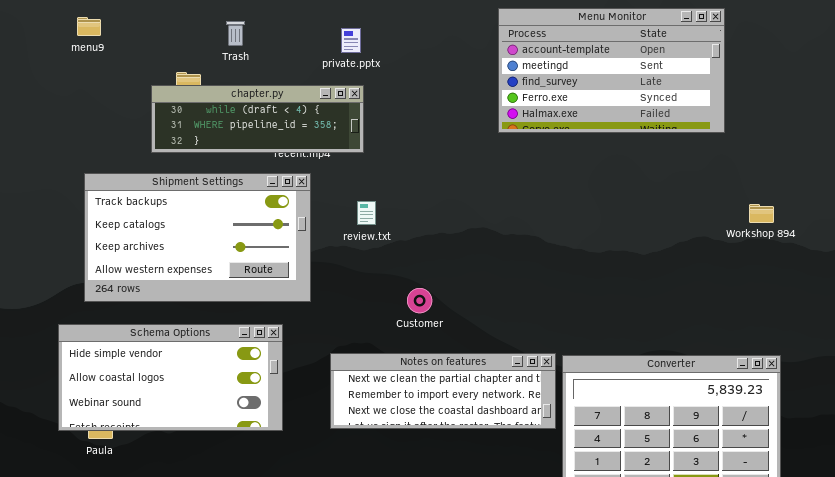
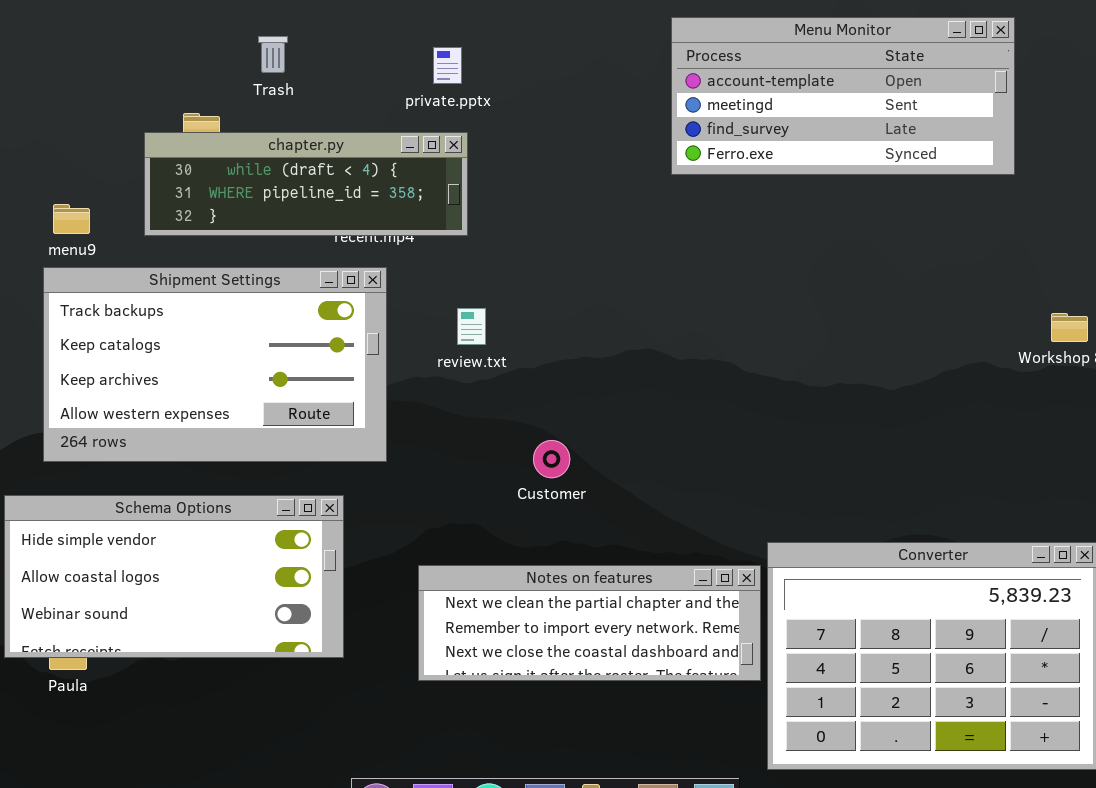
Menu Monitor: [498,8,725,133] -> [671,17,1015,175], resized
menu9: [77,17,101,36] -> [53,204,90,234], moved
Notes on features: [330,353,556,429] -> [418,565,761,681], moved

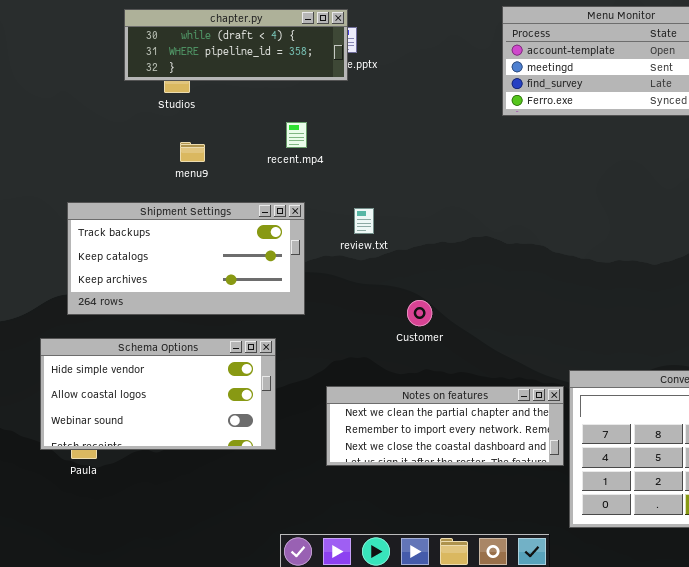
chapter.py: [144,132,468,236] -> [124,9,348,81], moved
menu9: [53,204,90,234] -> [180,142,205,162], moved
Shipment Settings: [43,267,387,462] -> [67,202,305,315], resized

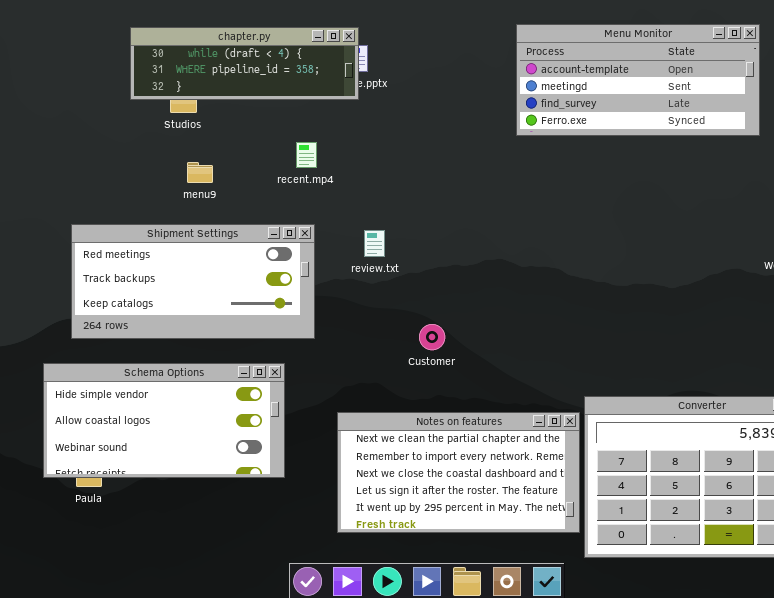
Shipment Settings: [67,202,305,315] -> [71,224,315,339], scrolled up 1 row
Notes on features: [326,386,564,466] -> [337,412,580,533], resized

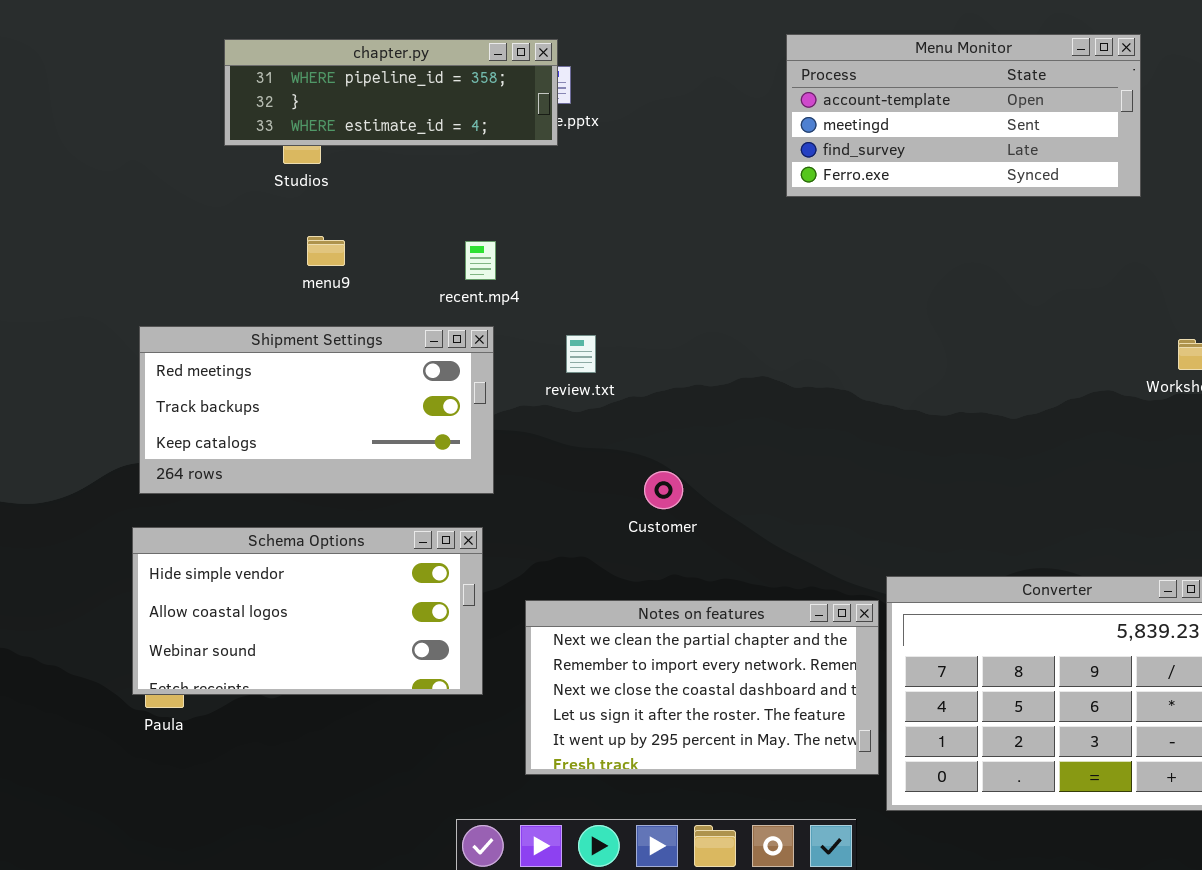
chapter.py: [130,27,359,100] -> [224,39,558,146], scrolled down 1 row
recent.mp4: [296,142,317,168] -> [465,241,496,280], moved
Schema Options: [43,363,285,478] -> [132,527,483,695], moved

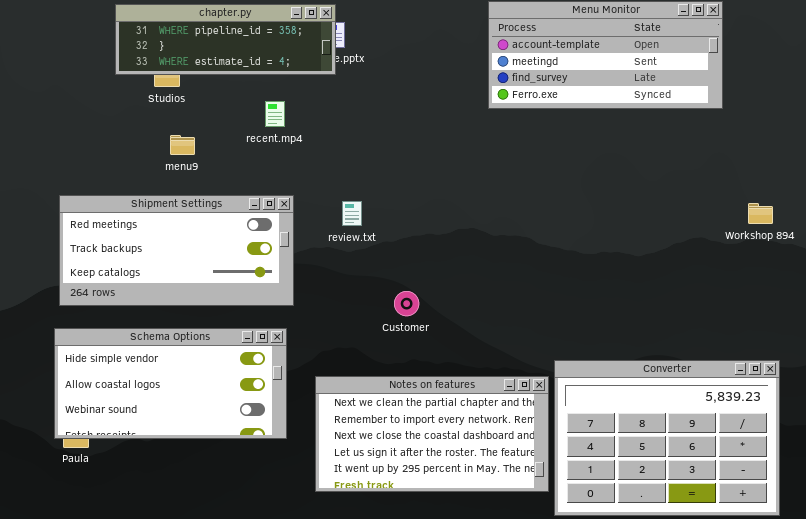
recent.mp4: [465,241,496,280] -> [265,101,285,127], moved

